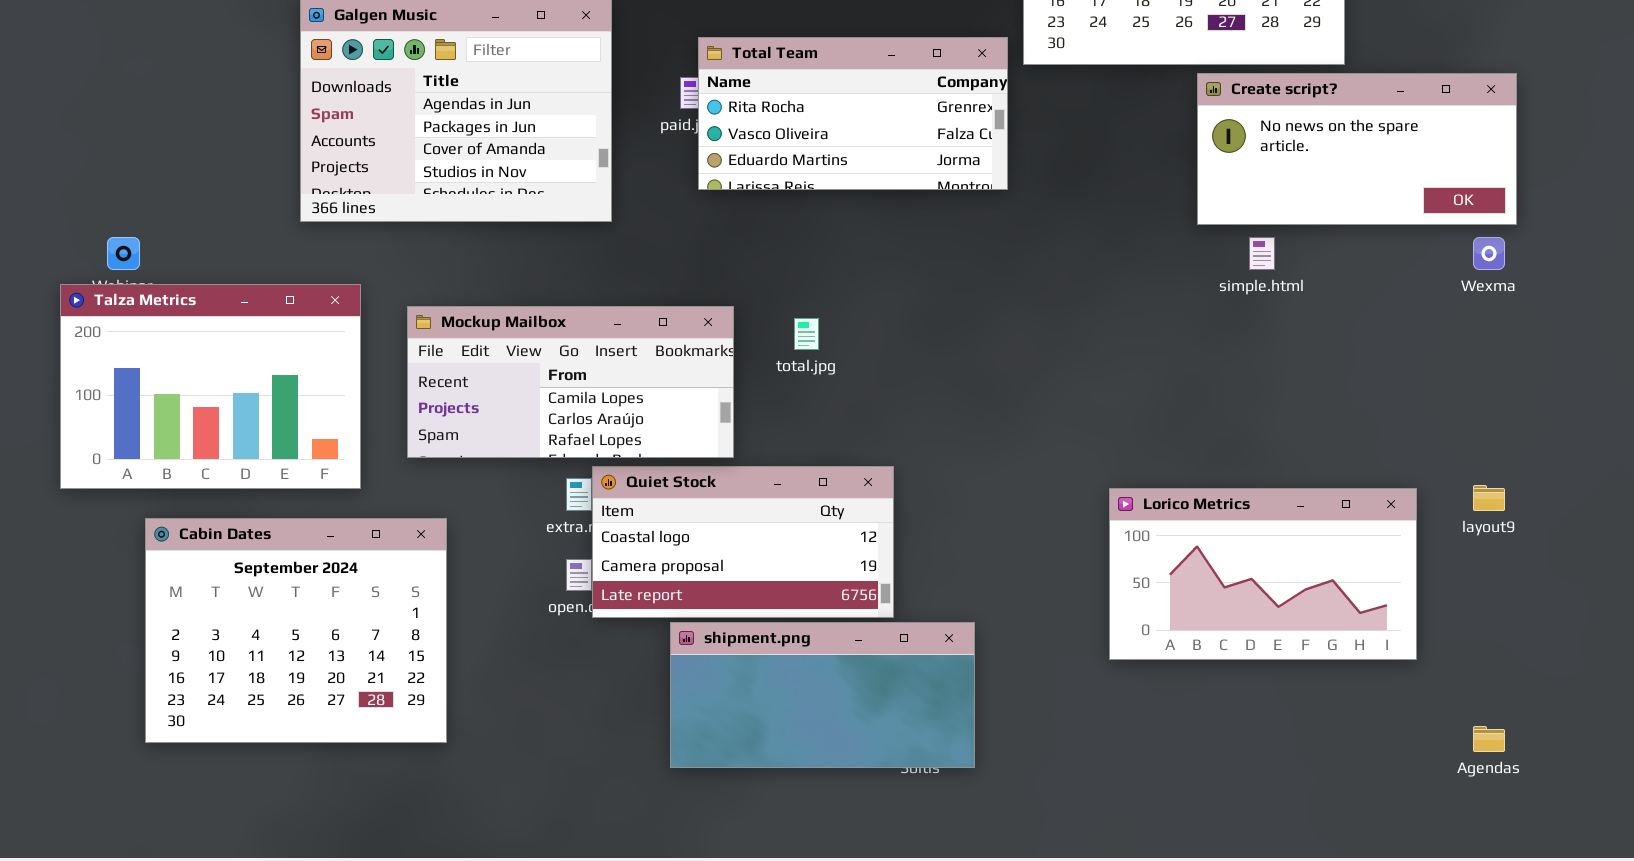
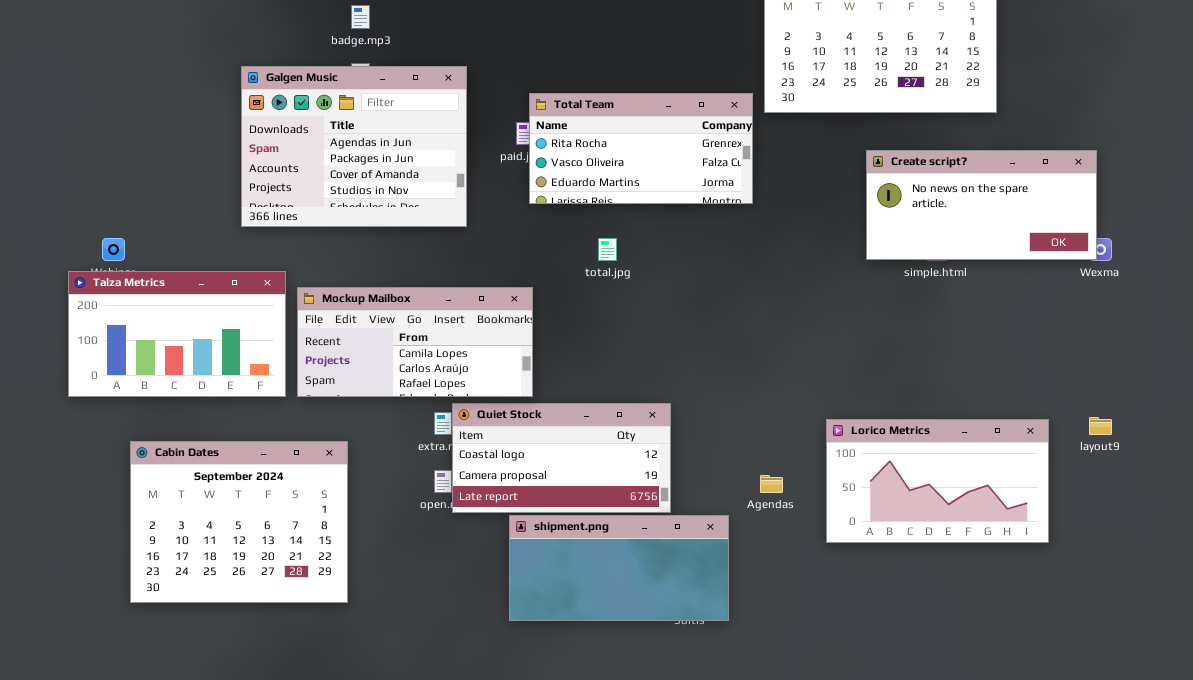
Create script?: [1197,73,1517,225] -> [866,150,1097,260], moved
Talza Metrics: [60,284,361,489] -> [68,271,286,397], resized
Mockup Mailbox: [407,306,734,458] -> [297,287,533,397], moved
total.jpg: [794,318,819,350] -> [598,238,617,261], moved
Agendas: [1473,726,1505,752] -> [760,475,783,493], moved

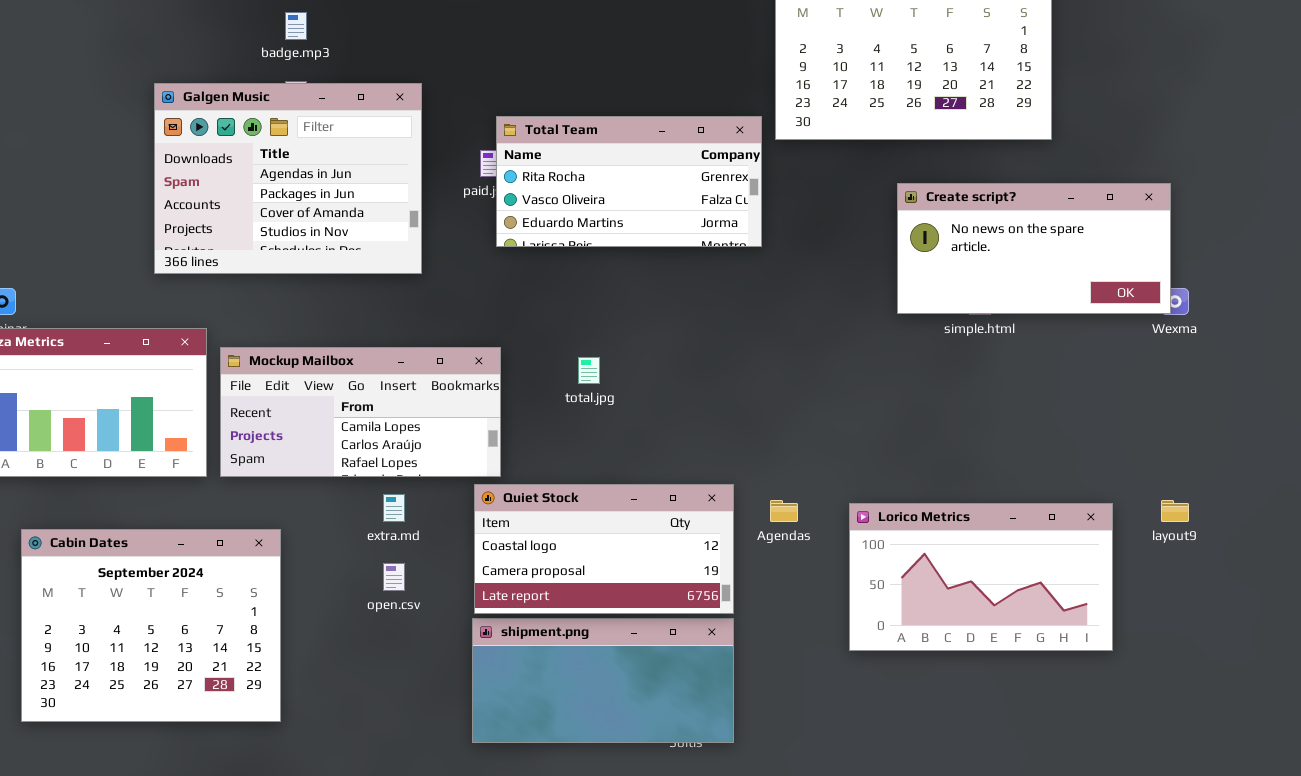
total.jpg: [598,238,617,261] -> [578,357,600,384], moved
Quiet Stock: [452,403,671,513] -> [474,484,734,614], moved
Agendas: [760,475,783,493] -> [770,500,798,522], moved

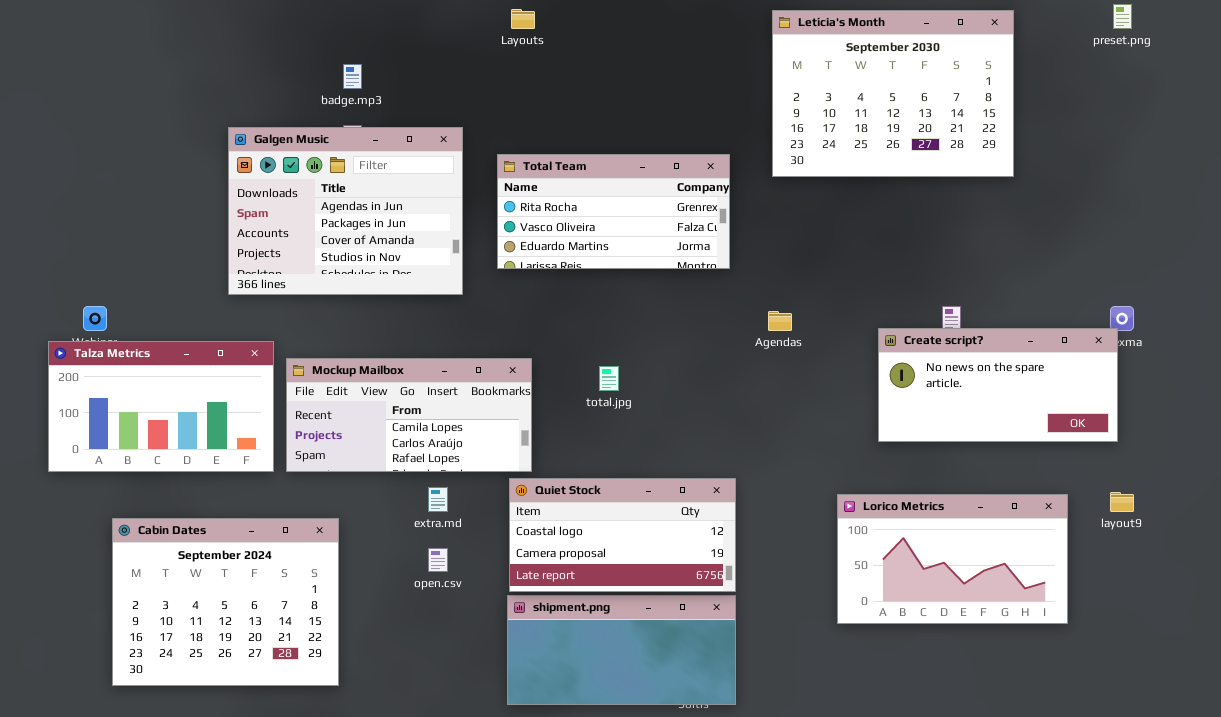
Total Team: [496,116,762,247] -> [497,154,730,269], moved
Create script?: [897,183,1171,314] -> [878,328,1118,442], moved
Agendas: [770,500,798,522] -> [768,311,792,331], moved

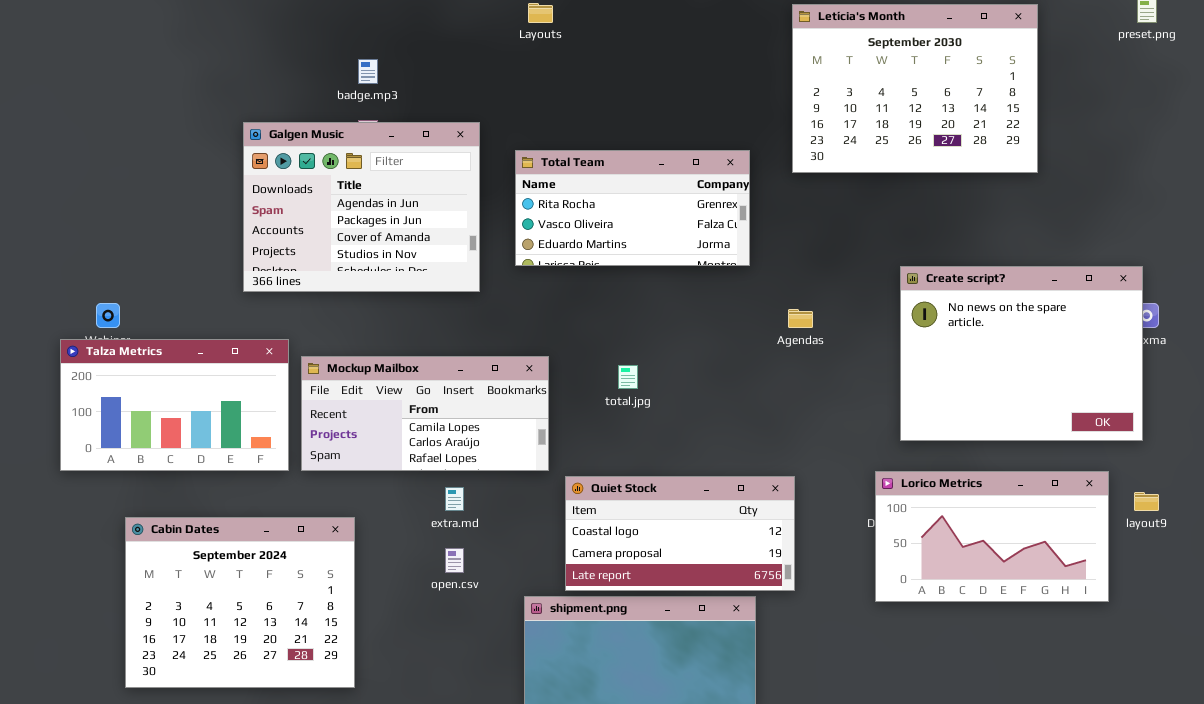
Create script?: [878,328,1118,442] -> [900,266,1143,441], resized
Quiet Stock: [509,478,736,592] -> [565,476,795,591], moved
Lorico Metrics: [837,494,1068,624] -> [875,471,1109,602], moved

